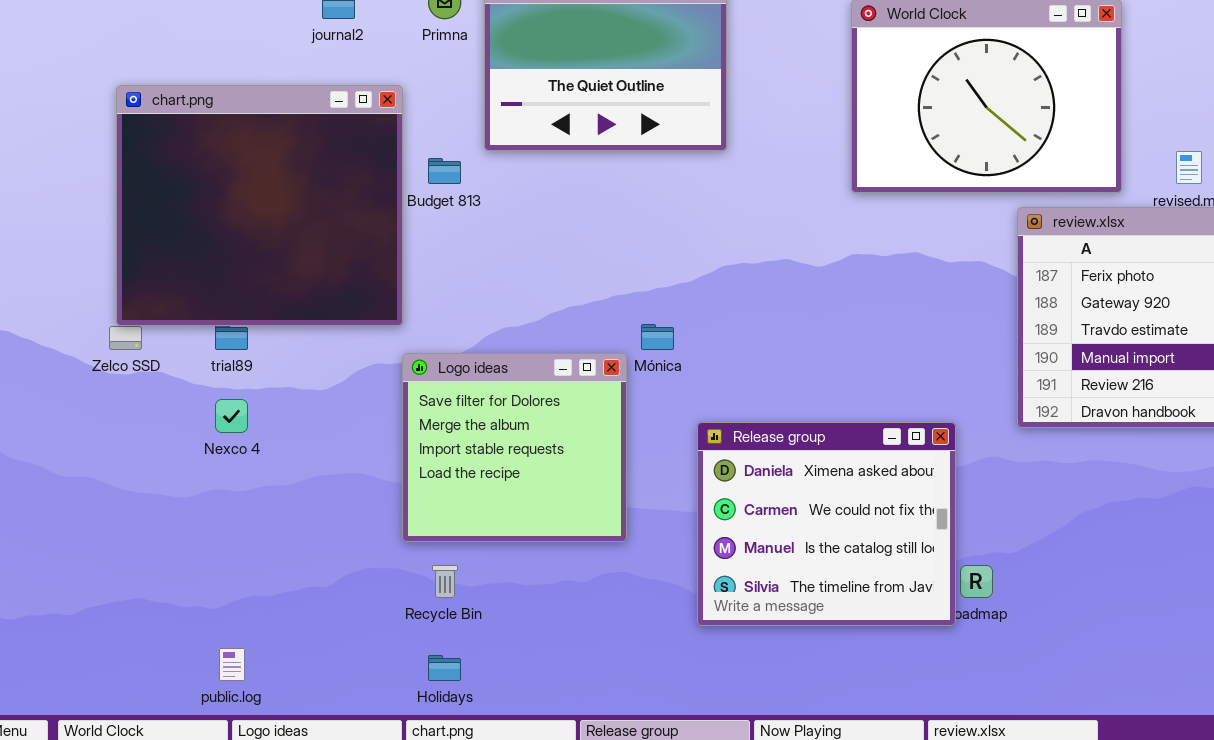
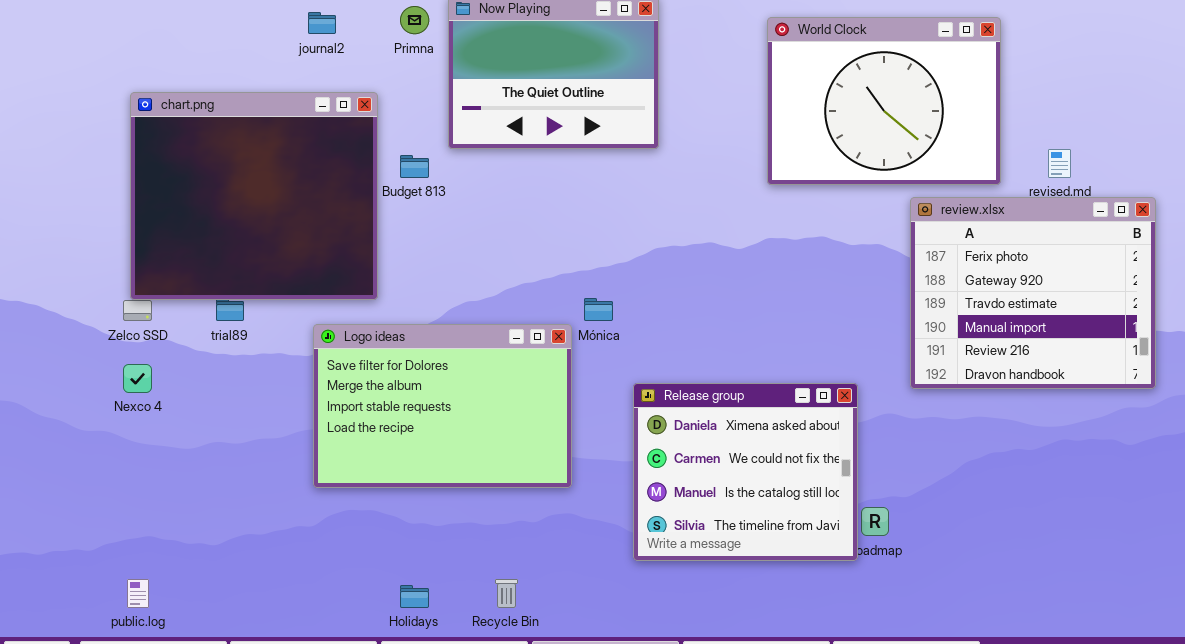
Logo ideas: [402,353,627,542] -> [313,324,572,488], resized
Nexco 4: [215,399,248,433] -> [123,364,152,393], moved
Recycle Bin: [432,565,458,598] -> [495,579,518,608], moved
public.log: [219,648,245,681] -> [127,579,149,608], moved

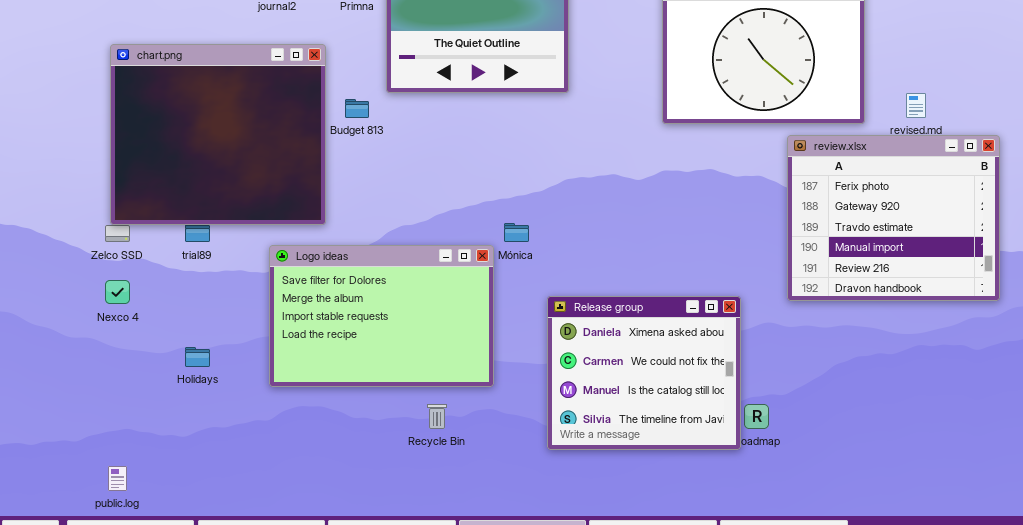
Recycle Bin: [495,579,518,608] -> [427,404,447,429], moved
Holidays: [400,585,429,608] -> [185,347,210,367], moved

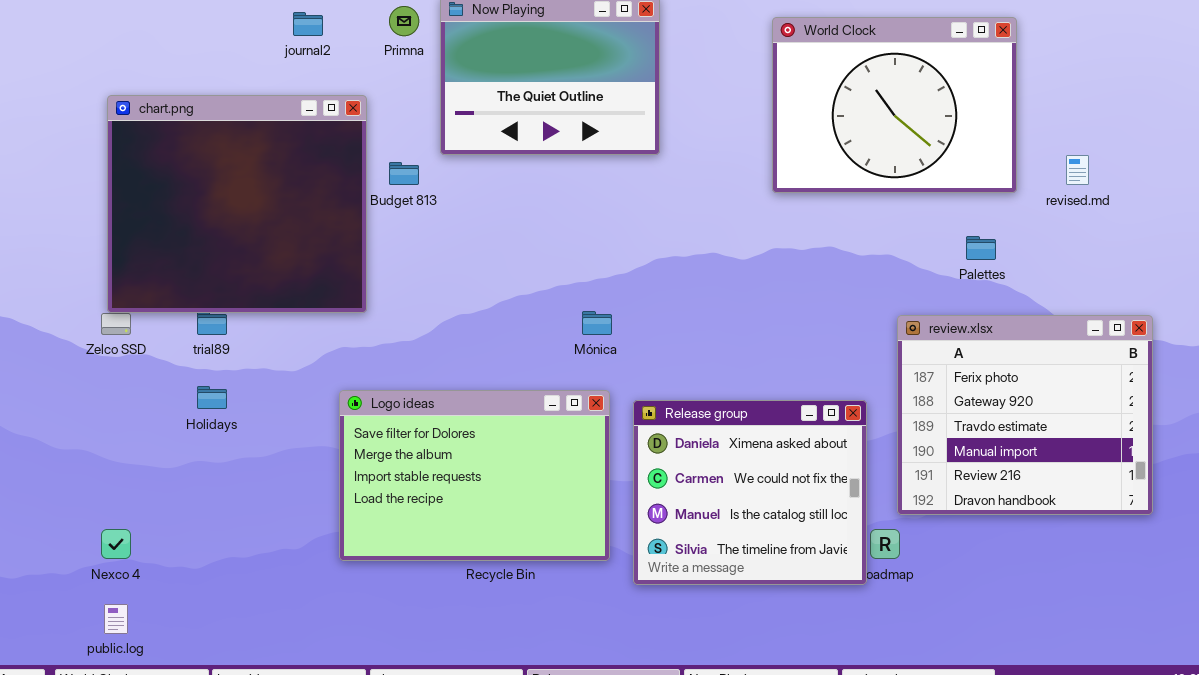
review.xlsx: [787,135,1000,301] -> [897,315,1153,515], moved
Logo ideas: [269,245,494,387] -> [339,390,610,561], moved
Nexco 4: [105,280,130,304] -> [101,529,131,559], moved
Holidays: [185,347,210,367] -> [197,386,227,409], moved

